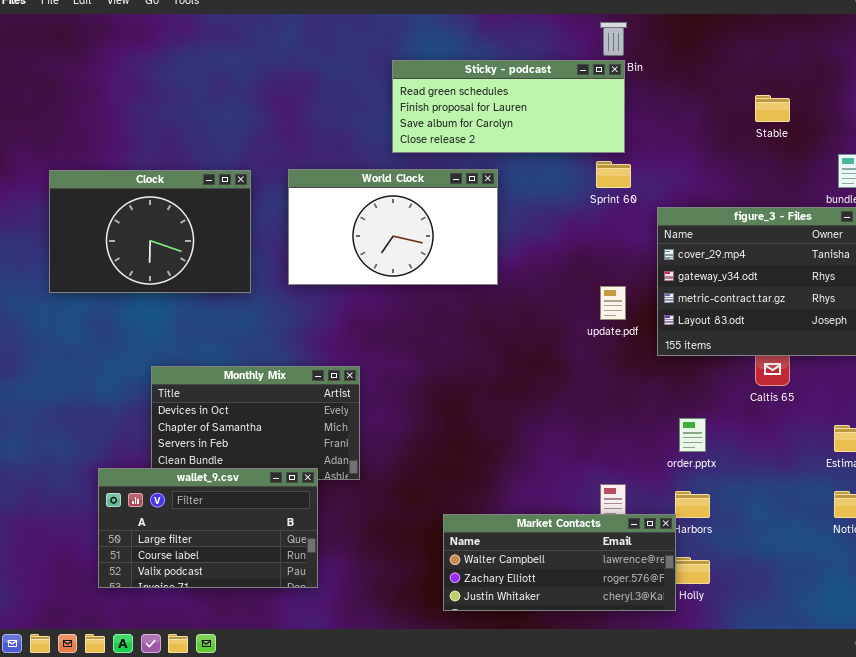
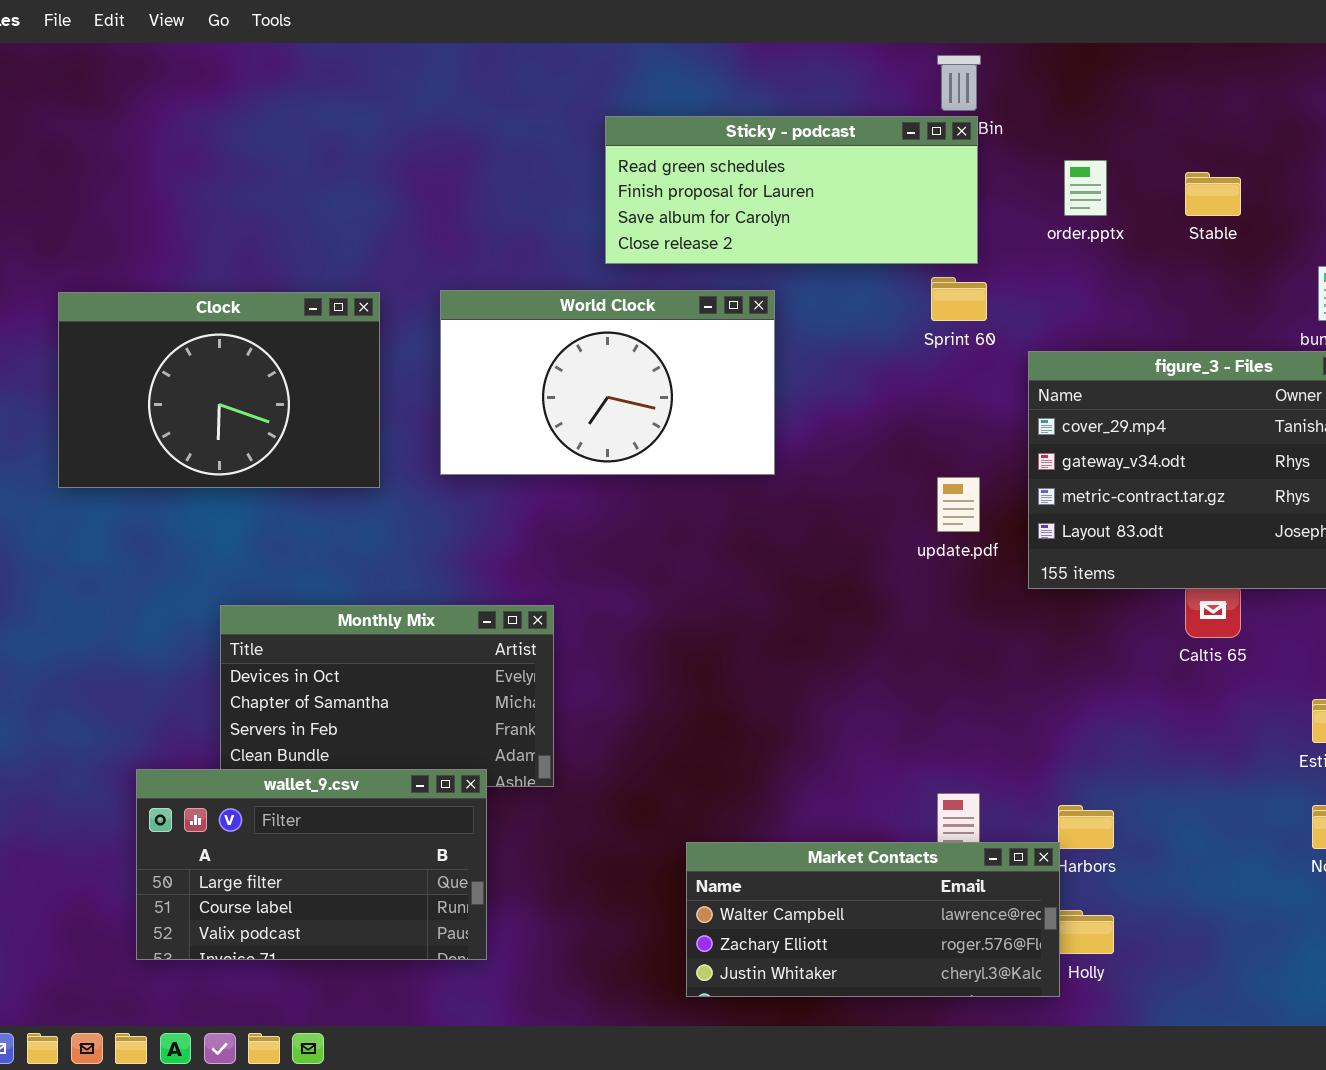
order.pptx: [679,418,706,452] -> [1064,160,1107,216], moved

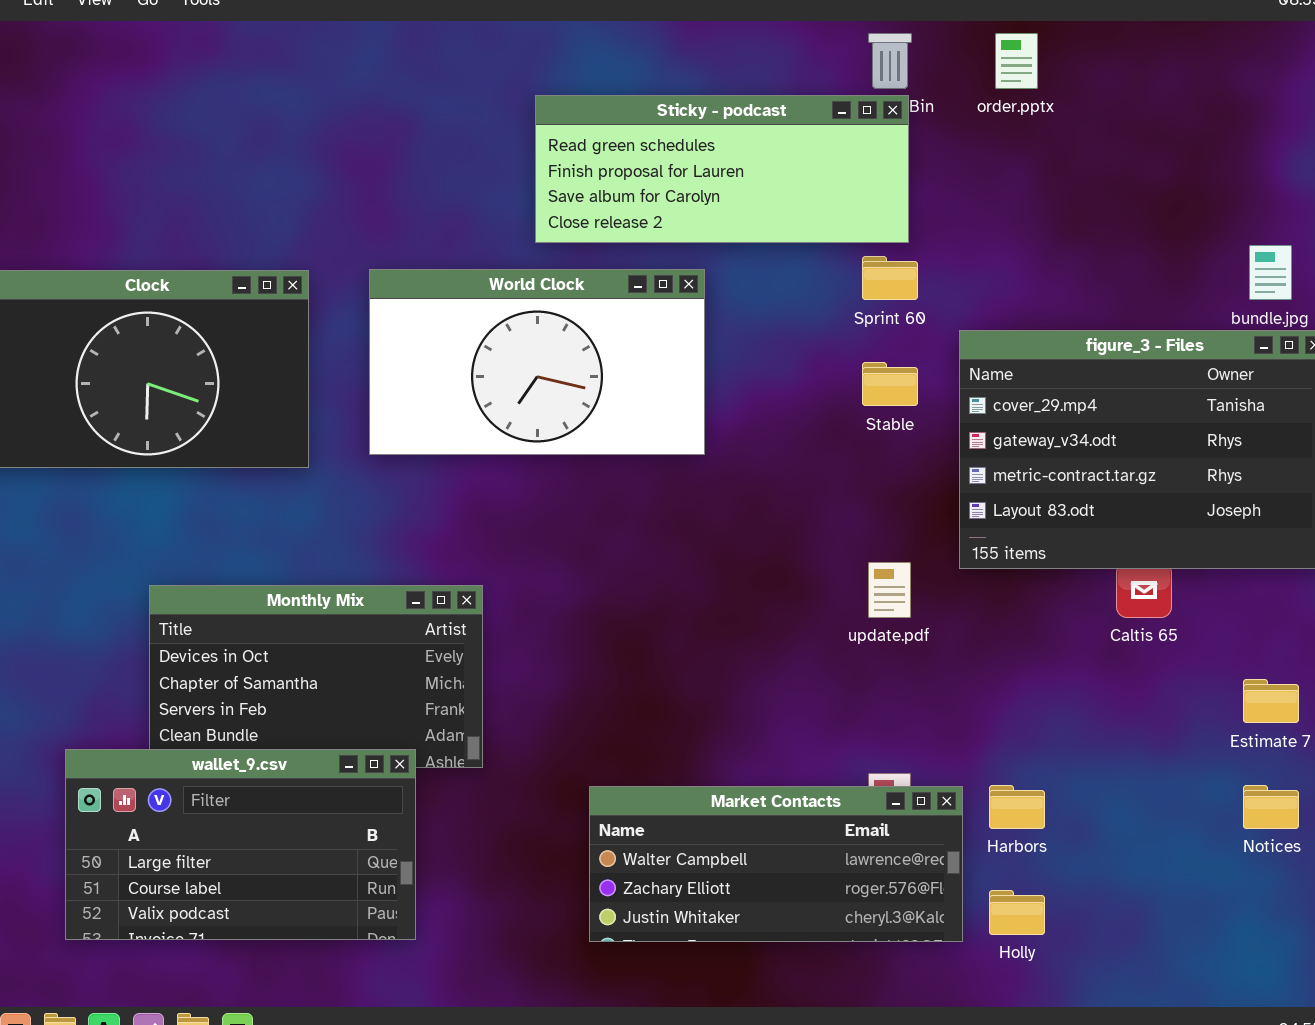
order.pptx: [1064,160,1107,216] -> [995,33,1038,89], moved
Stable: [1185,172,1241,216] -> [862,362,918,406], moved
update.pdf: [937,477,980,532] -> [868,562,911,618], moved
Market Contacts: [686,842,1060,997] -> [589,786,963,942], moved

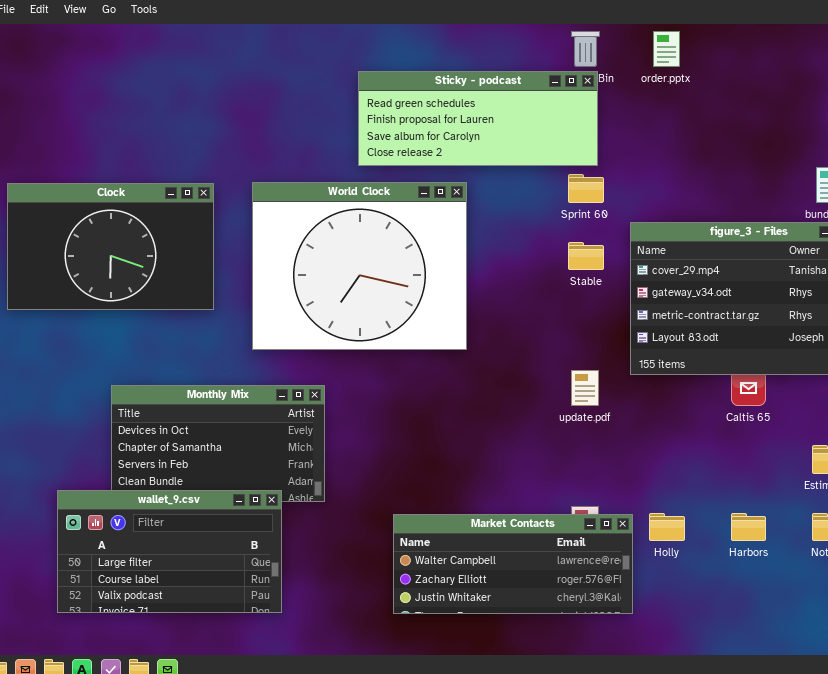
World Clock: [369,269,705,455] -> [252,182,467,350], resized
Harbors: [989,785,1045,829] -> [731,513,766,541], moved
Holly: [989,890,1045,935] -> [649,513,685,541], moved

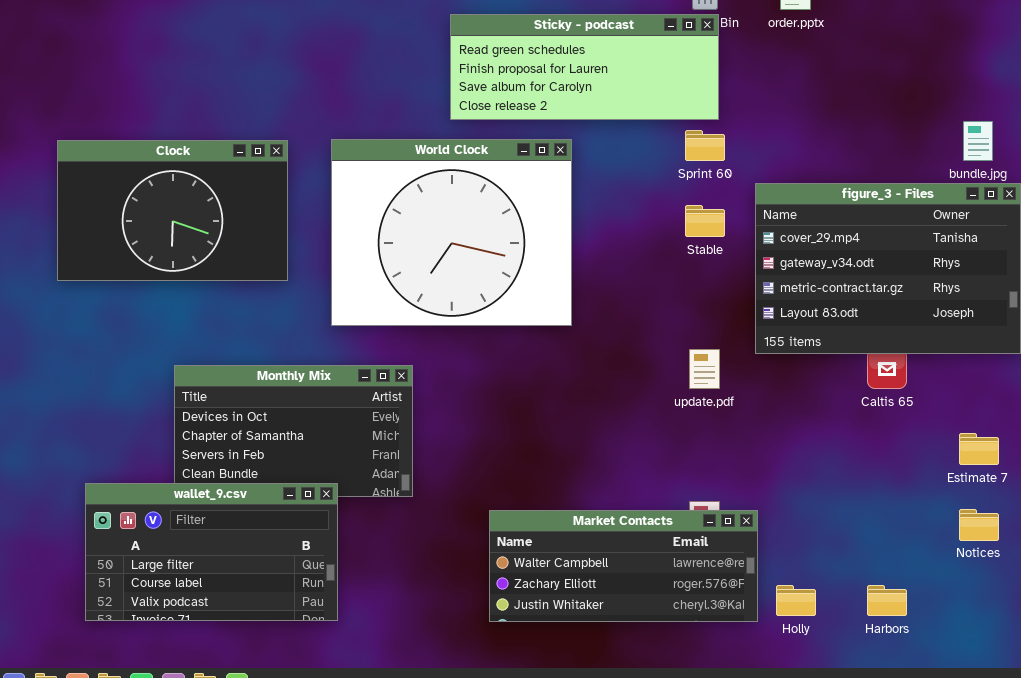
wallet_9.csv: [57,490,282,613] -> [85,483,338,621], moved
Holly: [649,513,685,541] -> [776,585,816,616], moved
Harbors: [731,513,766,541] -> [867,585,907,616], moved

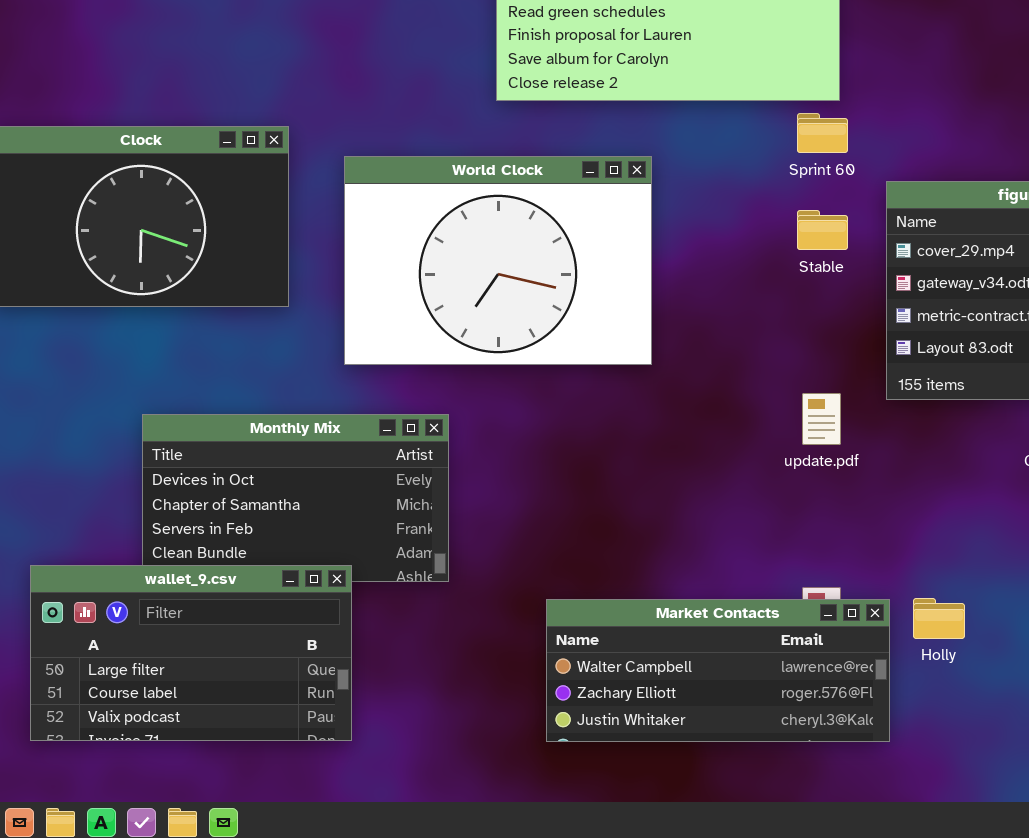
World Clock: [331,139,572,326] -> [344,156,652,365], resized
Holly: [776,585,816,616] -> [913,598,965,639], moved

